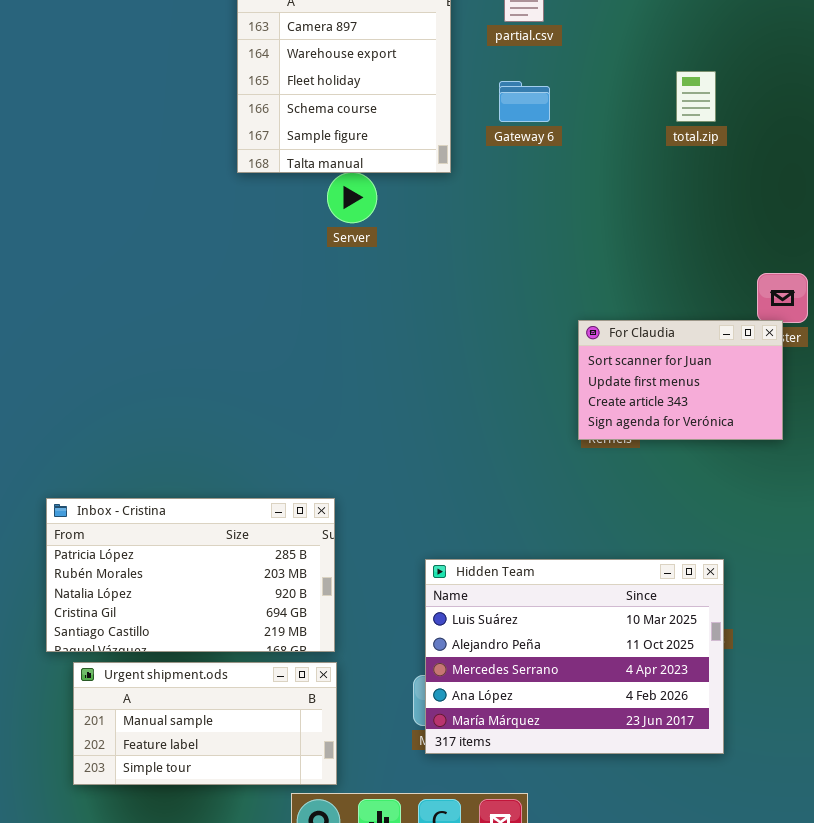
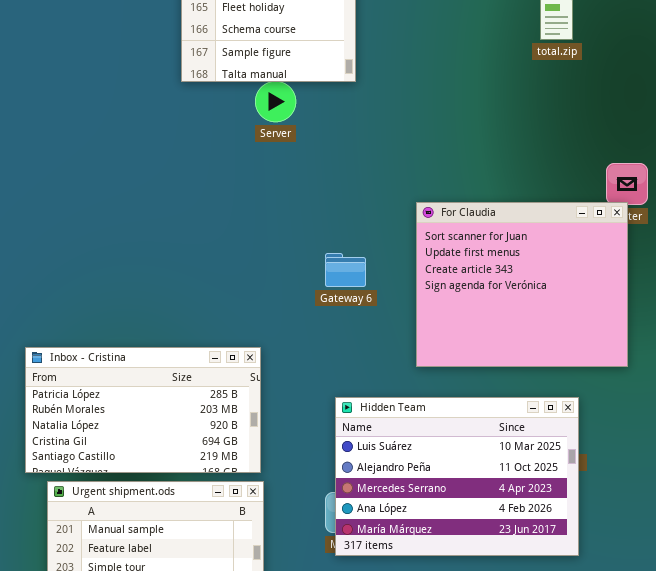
Gateway 6: [499,81,550,122] -> [325,253,366,287], moved
For Claudia: [578,320,783,440] -> [416,202,628,367], resized

